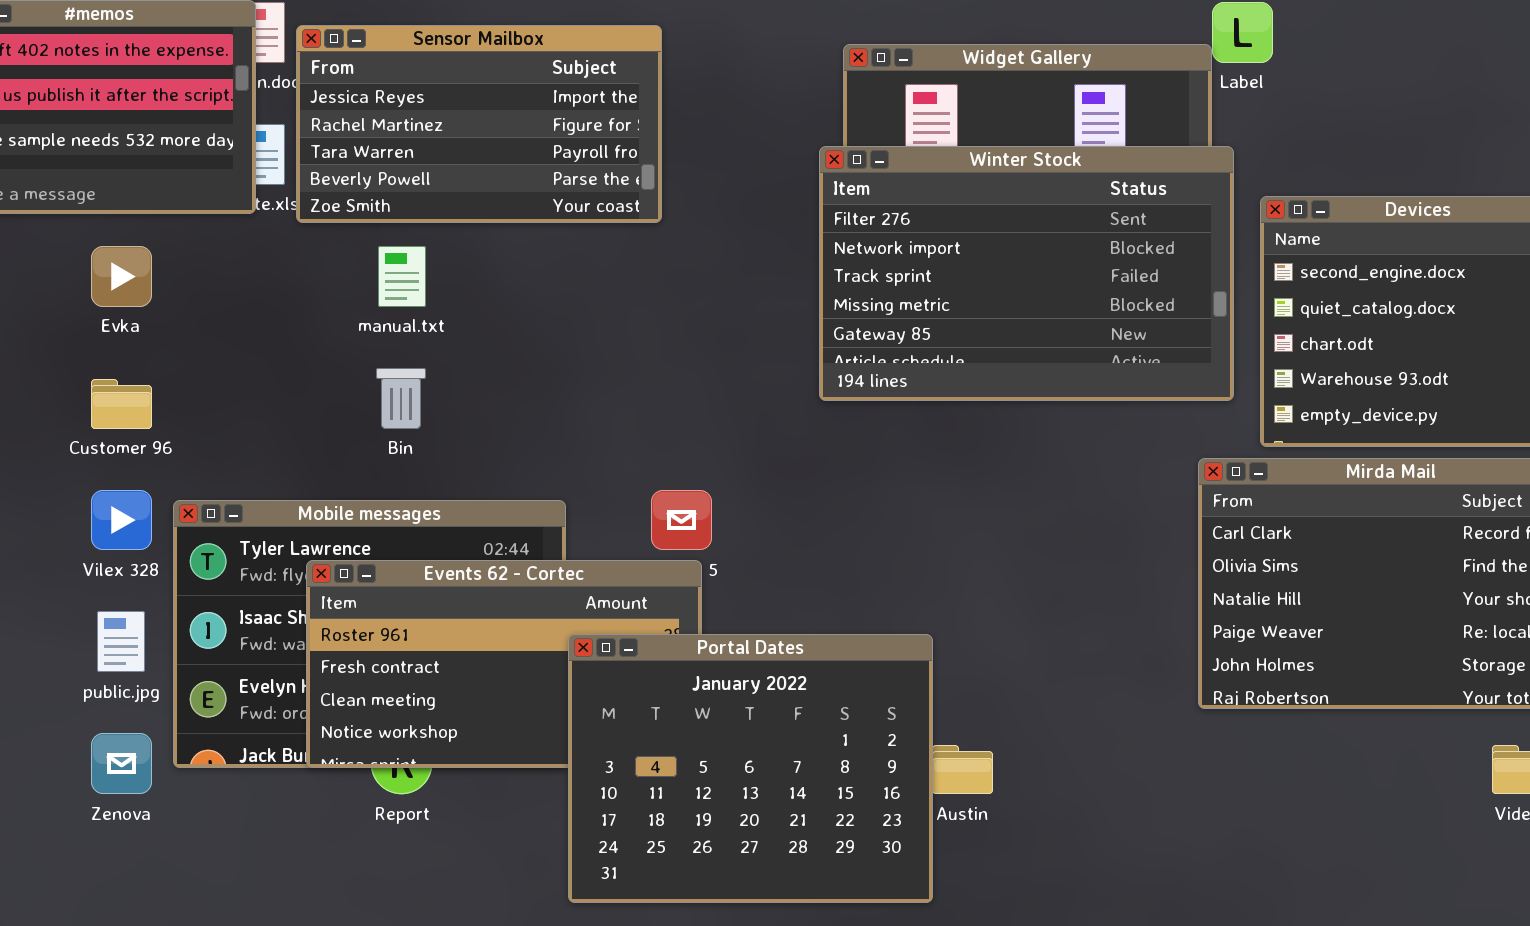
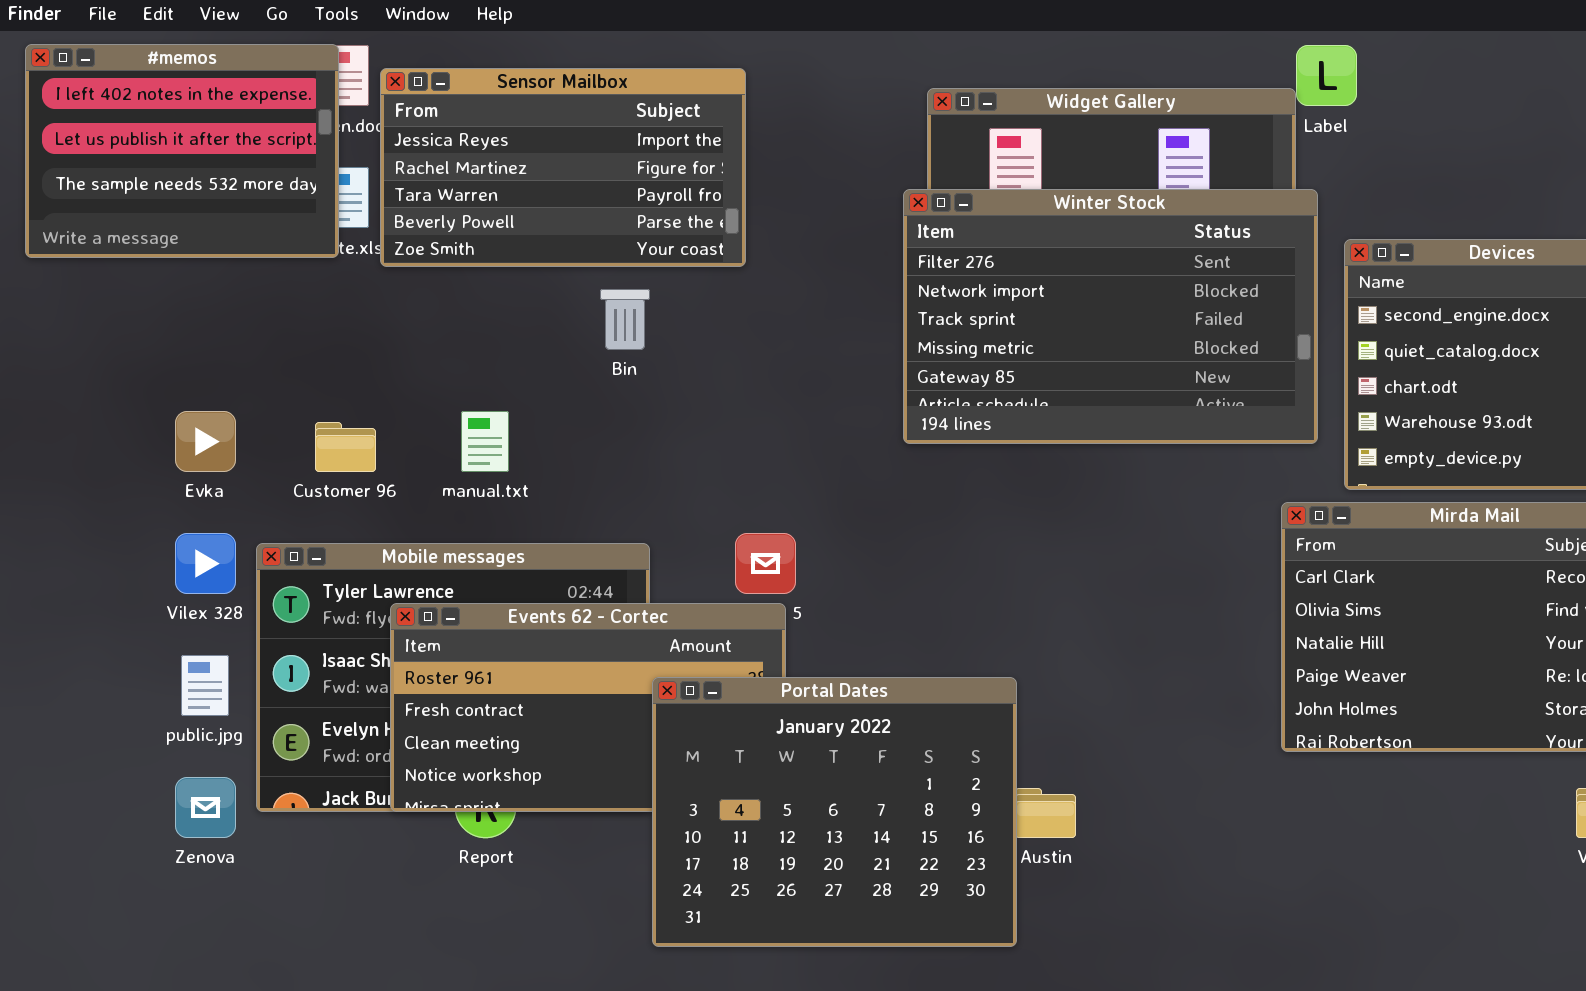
Evka: [91,246,152,307] -> [175,411,236,472], moved
manual.txt: [378,246,426,307] -> [461,411,509,472], moved
Bin: [376,368,426,429] -> [600,289,650,350], moved
Customer 96: [91,379,152,429] -> [315,422,376,472], moved

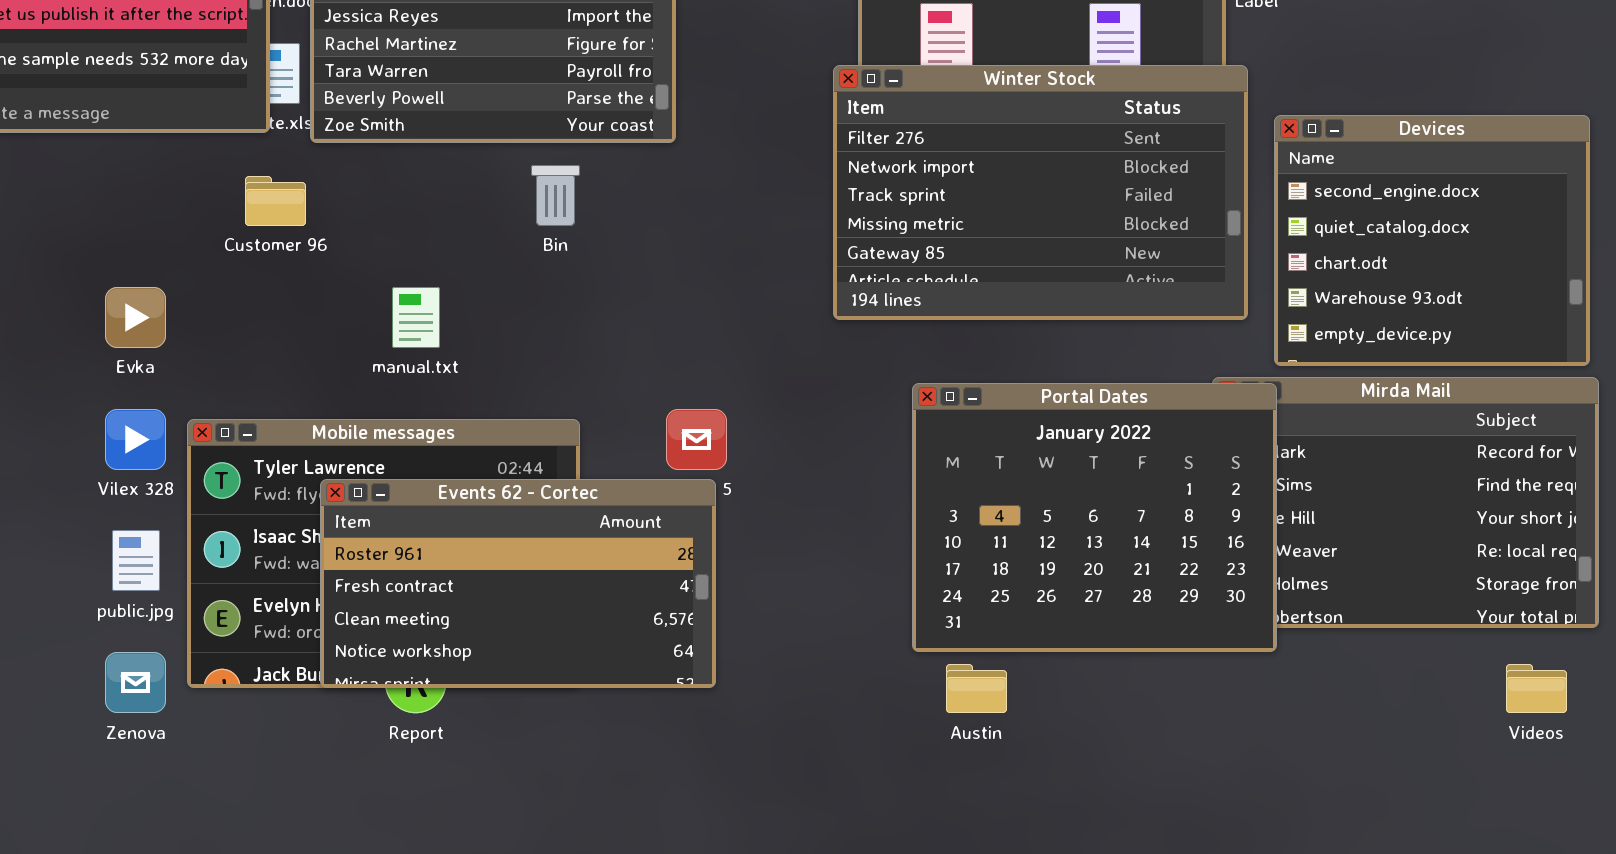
Customer 96: [315,422,376,472] -> [245,176,306,226], moved
Portal Dates: [652,677,1017,947] -> [912,383,1277,652], moved

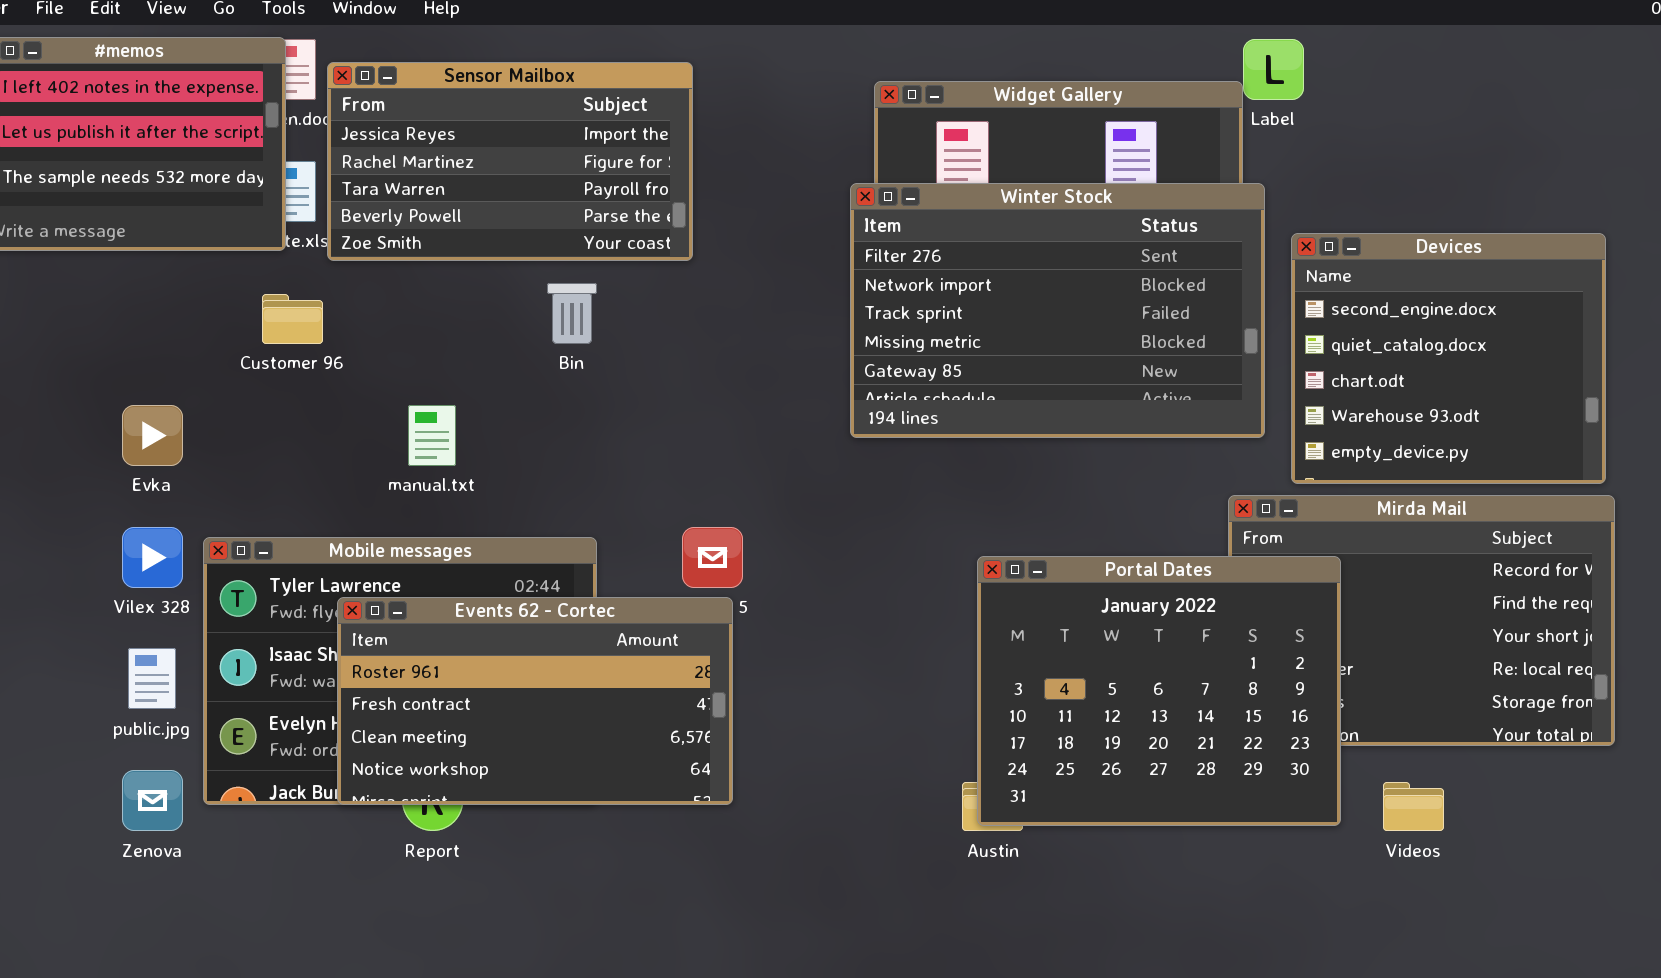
Portal Dates: [912,383,1277,652] -> [977,556,1341,826], moved
Videos: [1506,664,1567,713] -> [1383,782,1444,831], moved

